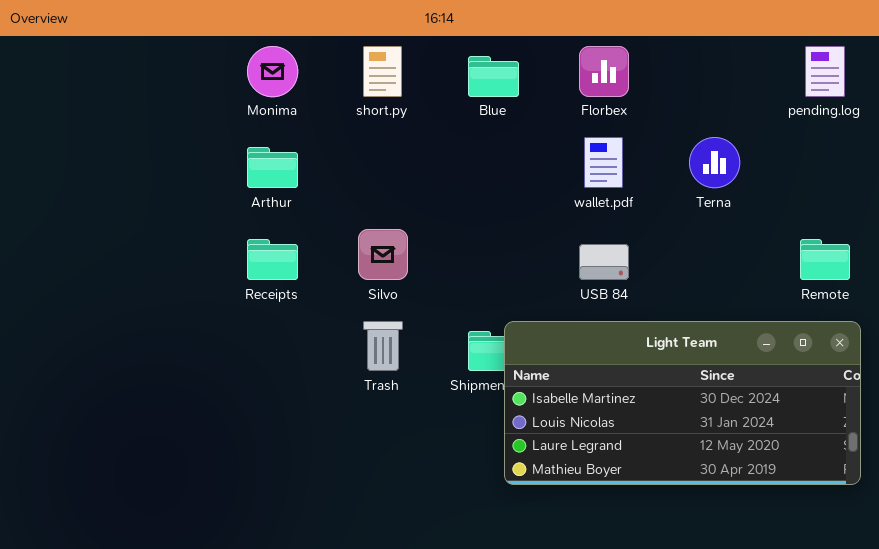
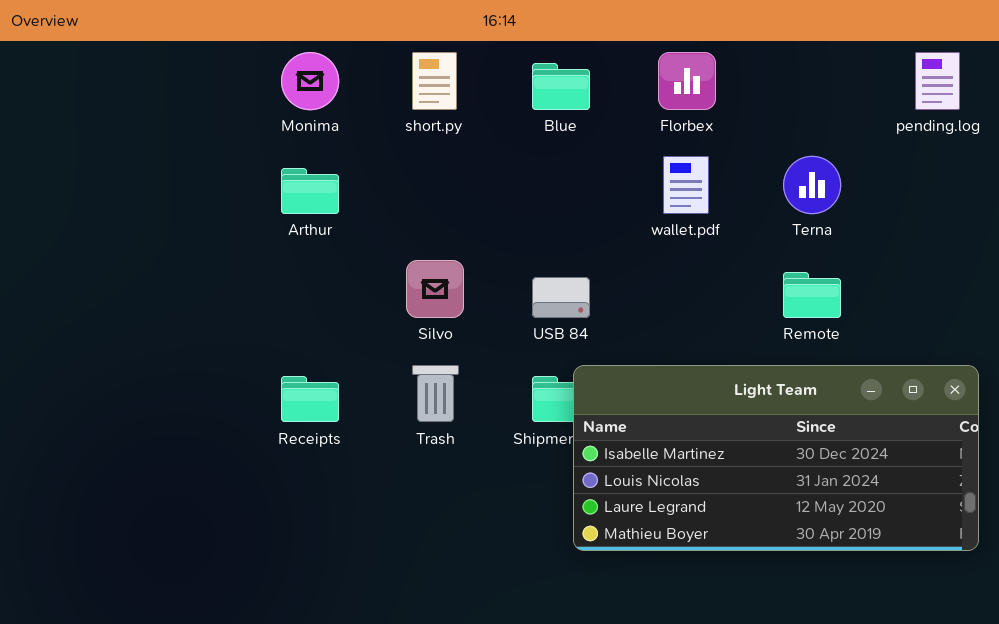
Receipts: [247,239,298,280] -> [281,376,339,422], moved
Remote: [800,239,850,280] -> [783,272,841,318], moved
USB 84: [579,244,629,280] -> [532,277,590,318], moved

